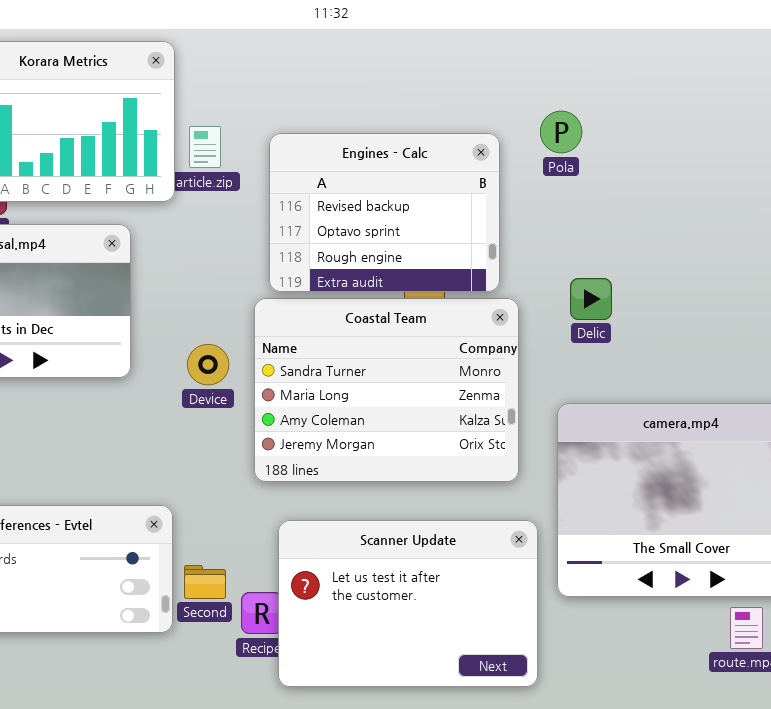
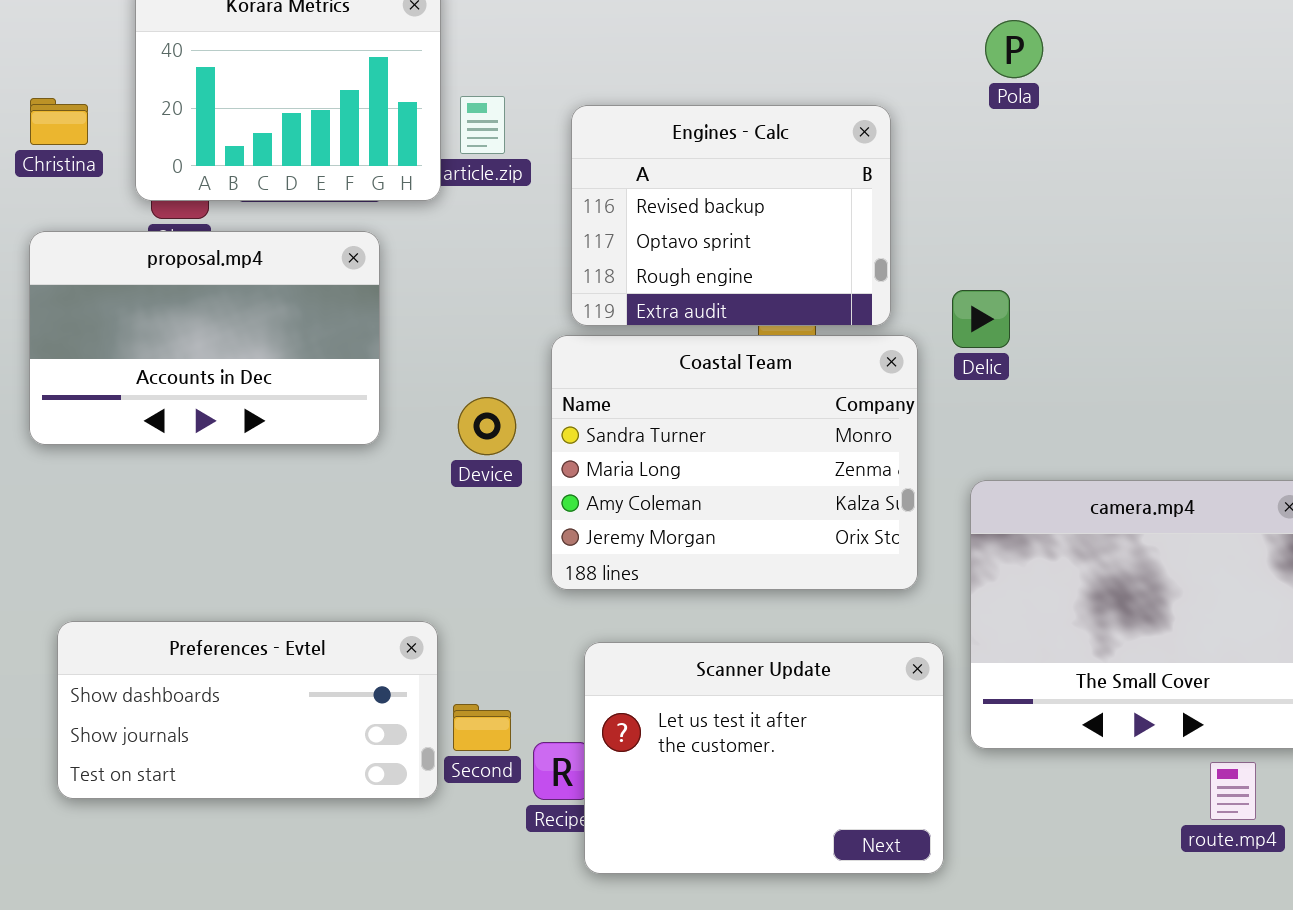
Pola: [540,111,582,153] -> [985,20,1043,78], moved
Delic: [570,278,612,320] -> [952,290,1010,348], moved

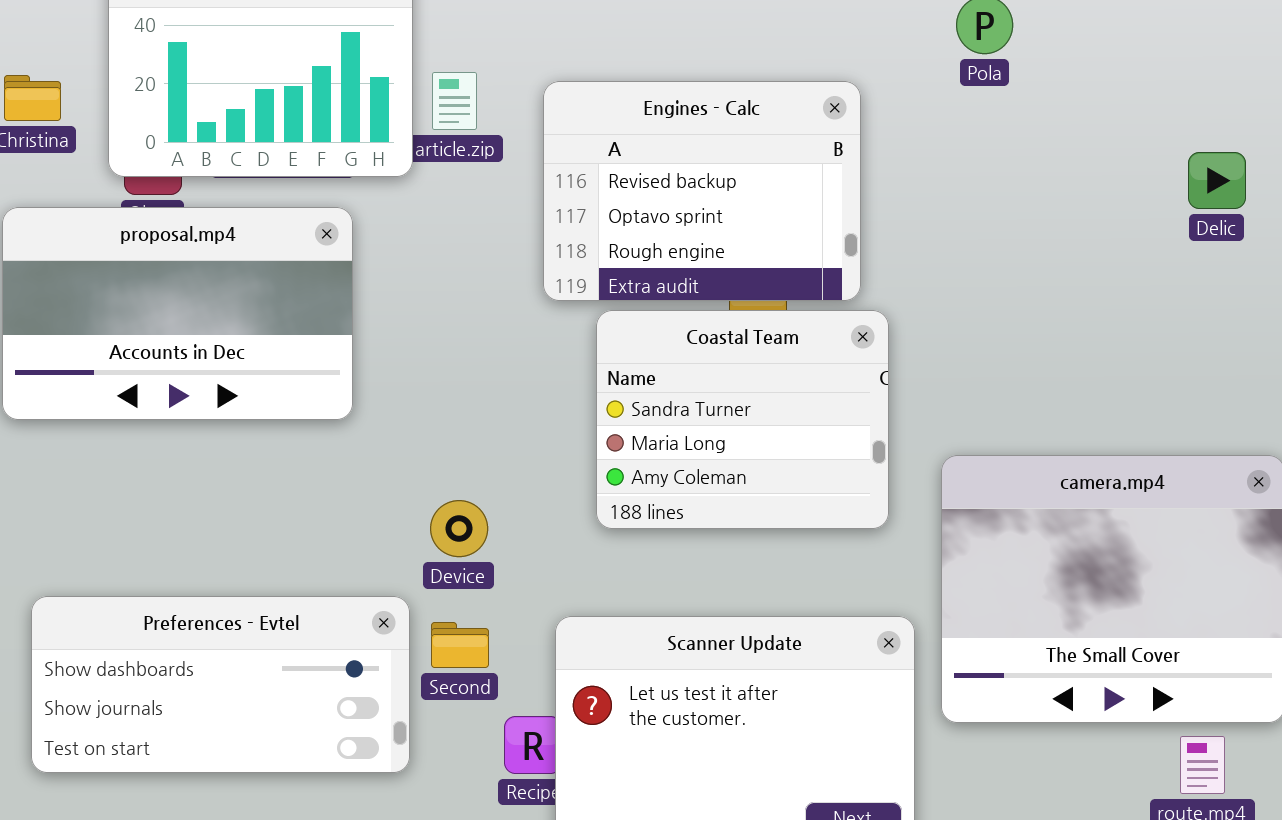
Delic: [952,290,1010,348] -> [1188,152,1246,209], moved
Coastal Team: [551,335,918,590] -> [596,310,889,529], resized
Device: [458,397,516,455] -> [430,500,488,557], moved
Second: [453,704,511,751] -> [431,622,489,668], moved

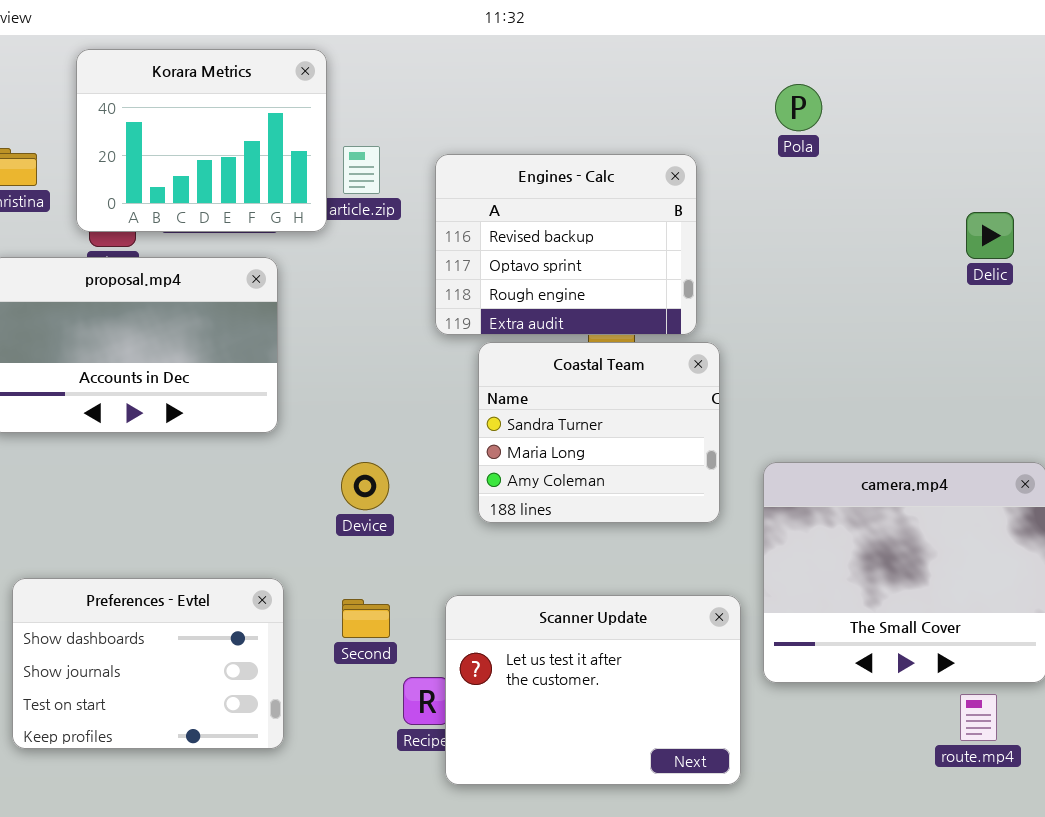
Device: [430,500,488,557] -> [341,462,389,510], moved
Preferences - Evtel: [31,596,410,773] -> [12,578,284,749], resized

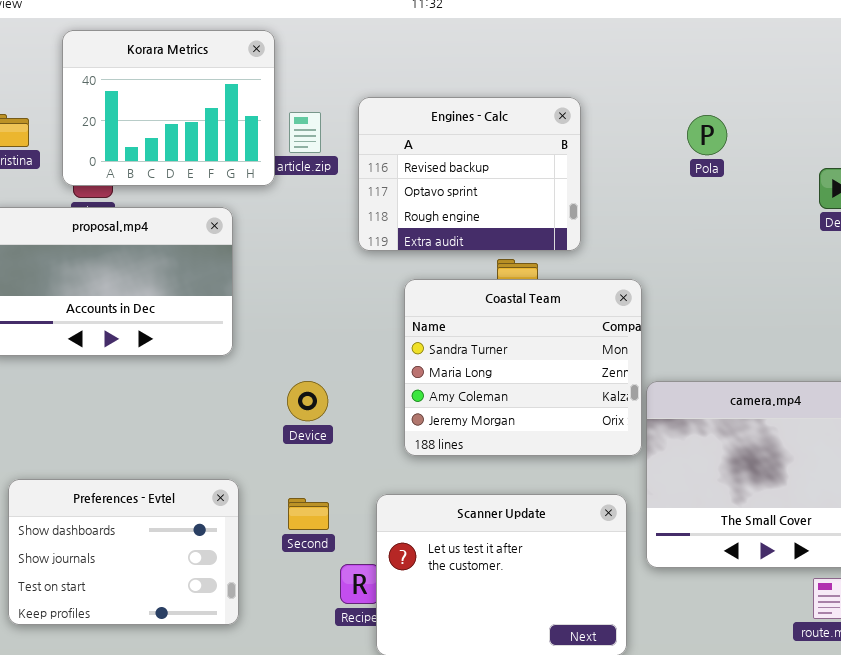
Pola: [775,84,822,131] -> [687,115,727,155], moved
Engines - Calc: [435,154,697,335] -> [358,97,581,251], moved
Coastal Team: [478,342,720,523] -> [404,279,642,456], resized

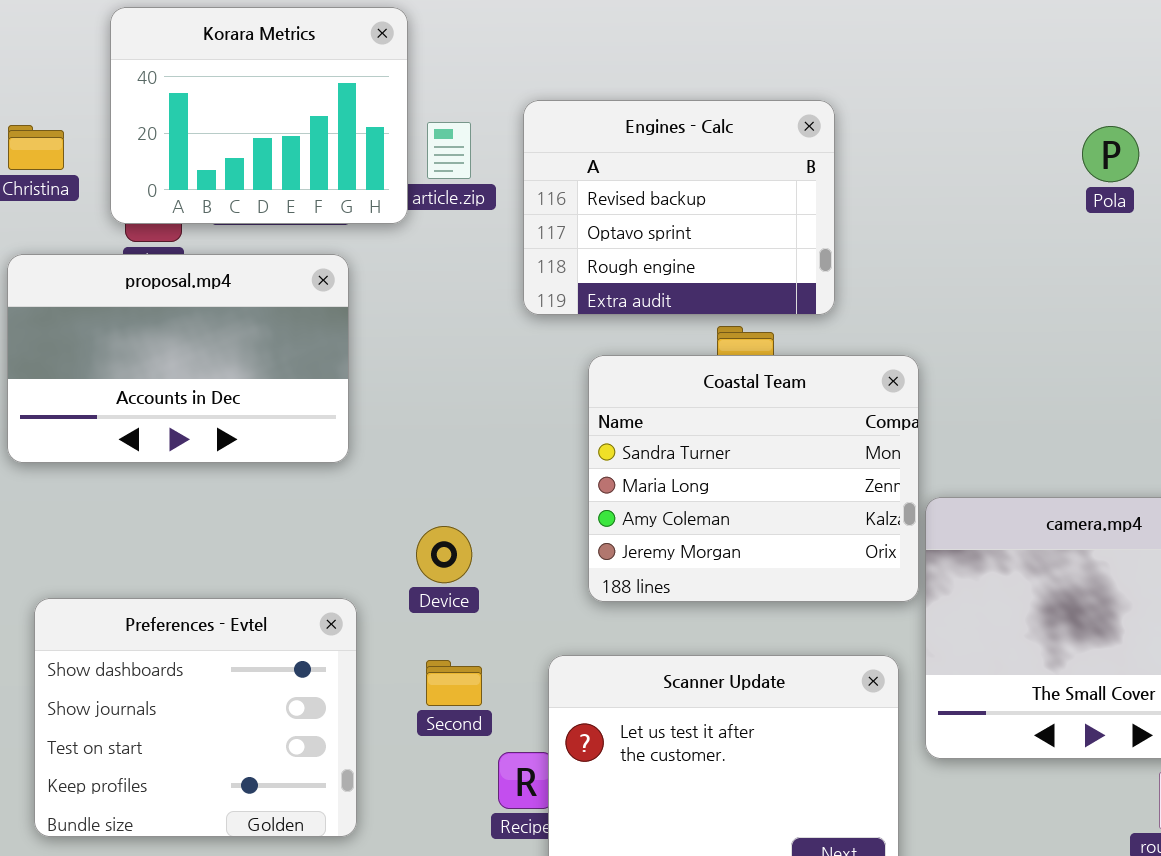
Pola: [687,115,727,155] -> [1082,126,1139,182], moved
Device: [287,381,328,421] -> [416,526,472,583], moved
Preferences - Evtel: [8,479,239,625] -> [34,598,357,837], resized

